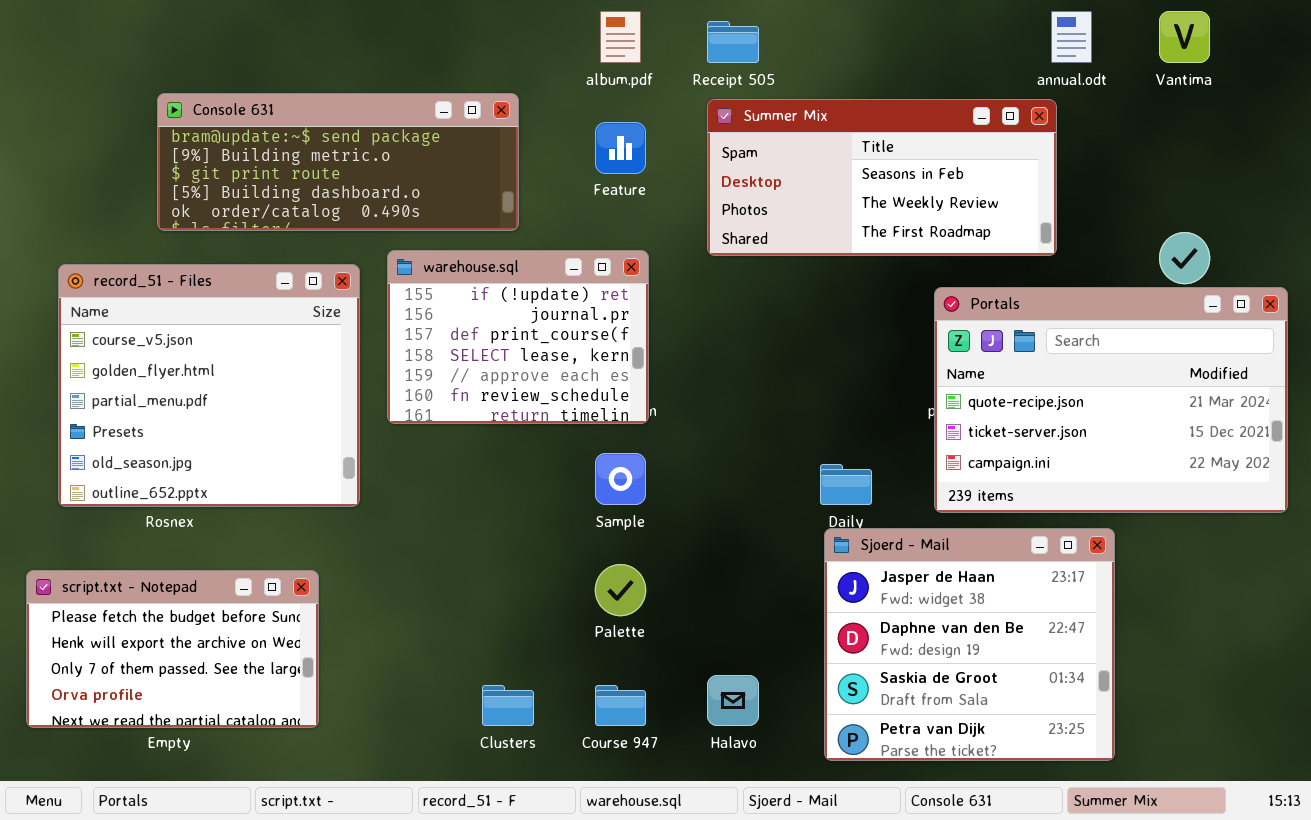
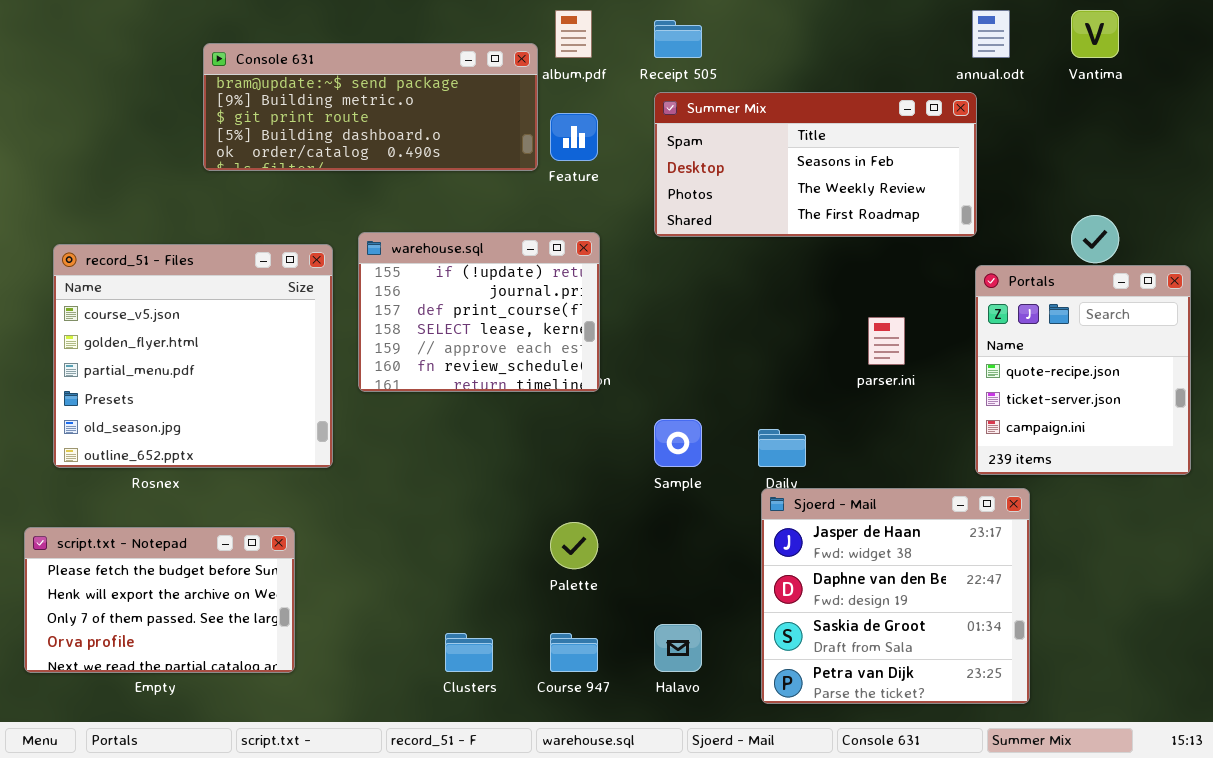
Console 631: [157,93,519,231] -> [203,43,538,171], moved
Portals: [934,287,1288,513] -> [975,265,1191,475], resized
Sample: [595,453,646,505] -> [654,419,702,467], moved

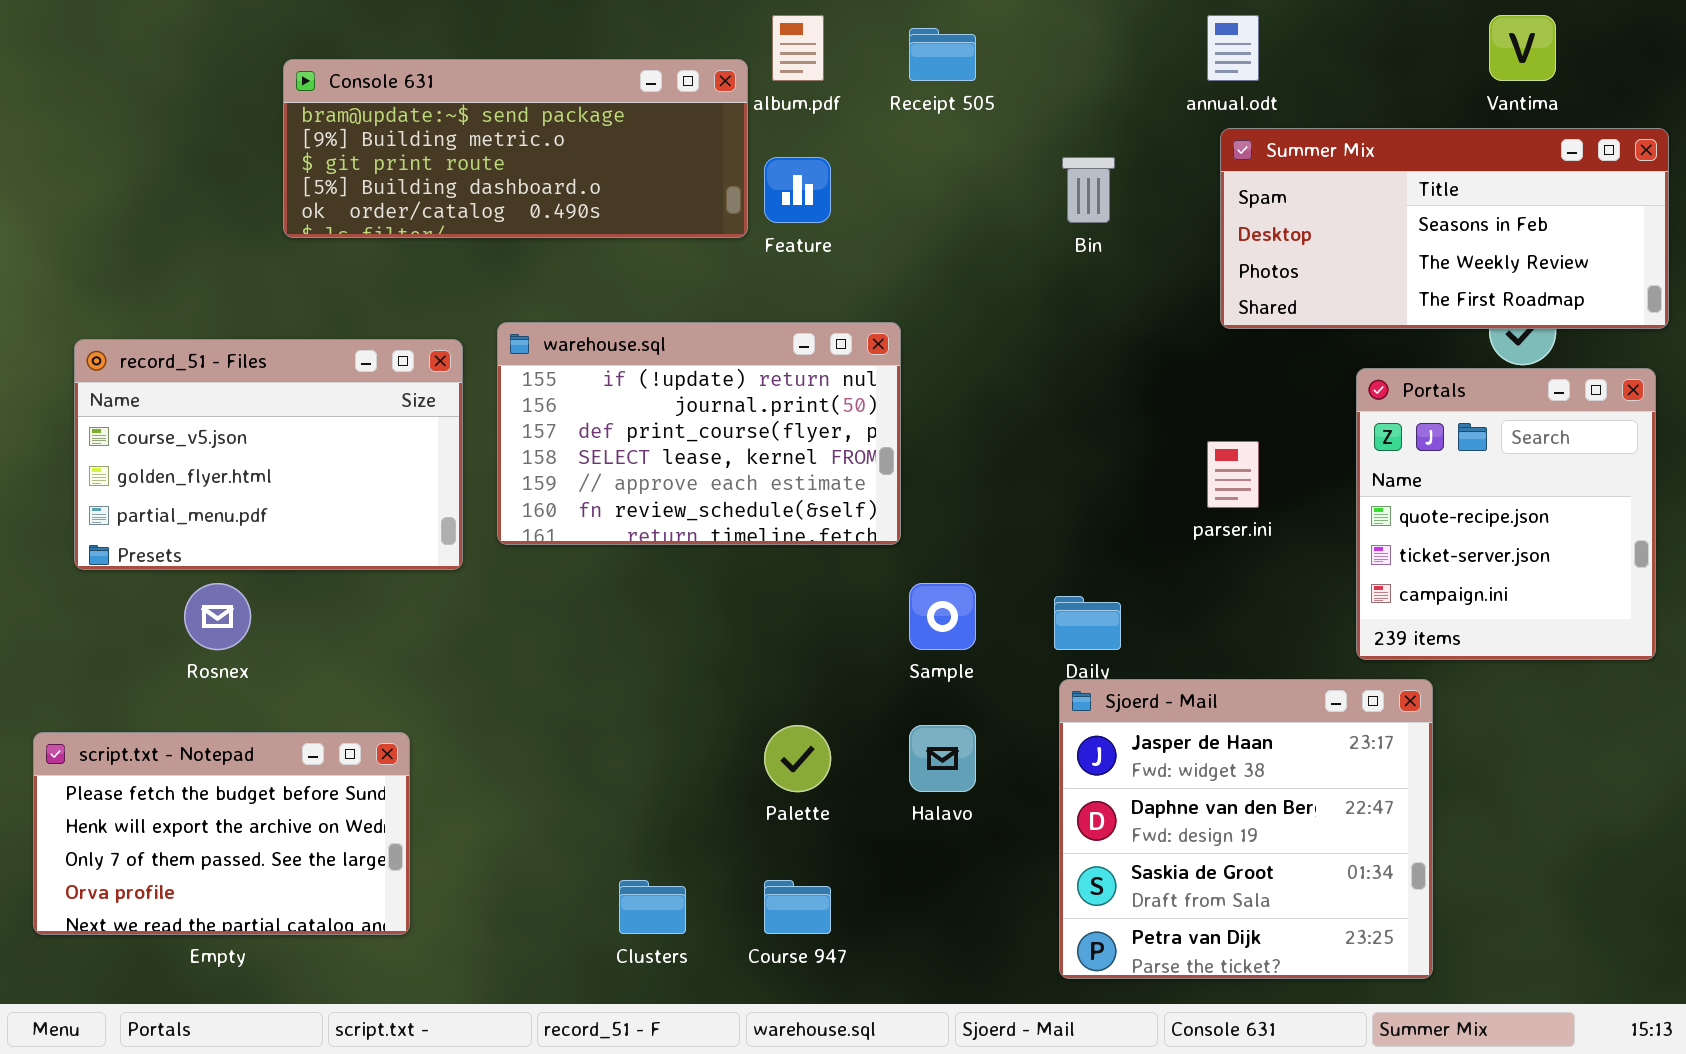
annual.odt: [972,10,1010,58] -> [1207,15,1259,81], moved
Summer Mix: [654,92,977,237] -> [1220,128,1669,329], moved
warehouse.sql: [358,232,600,392] -> [497,322,901,545], resized
record_51 - Files: [53,244,333,468] -> [74,339,463,570], resized
Halavo: [654,624,702,672] -> [909,725,976,792], moved

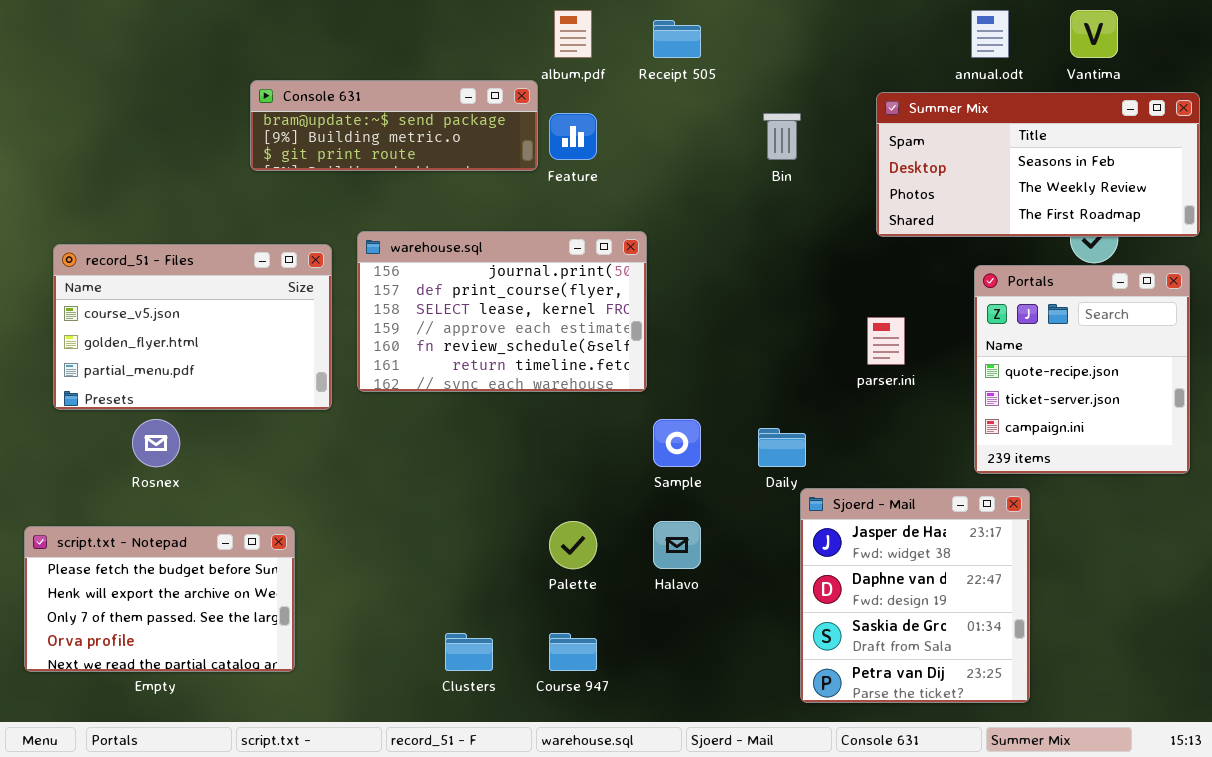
annual.odt: [1207,15,1259,81] -> [971,10,1009,58], moved
Console 631: [283,59,748,238] -> [250,80,538,171], resized
warehouse.sql: [497,322,901,545] -> [357,231,647,392], scrolled down 1 row
Sjoerd - Mail: [1059,679,1433,979] -> [800,488,1030,703], resized

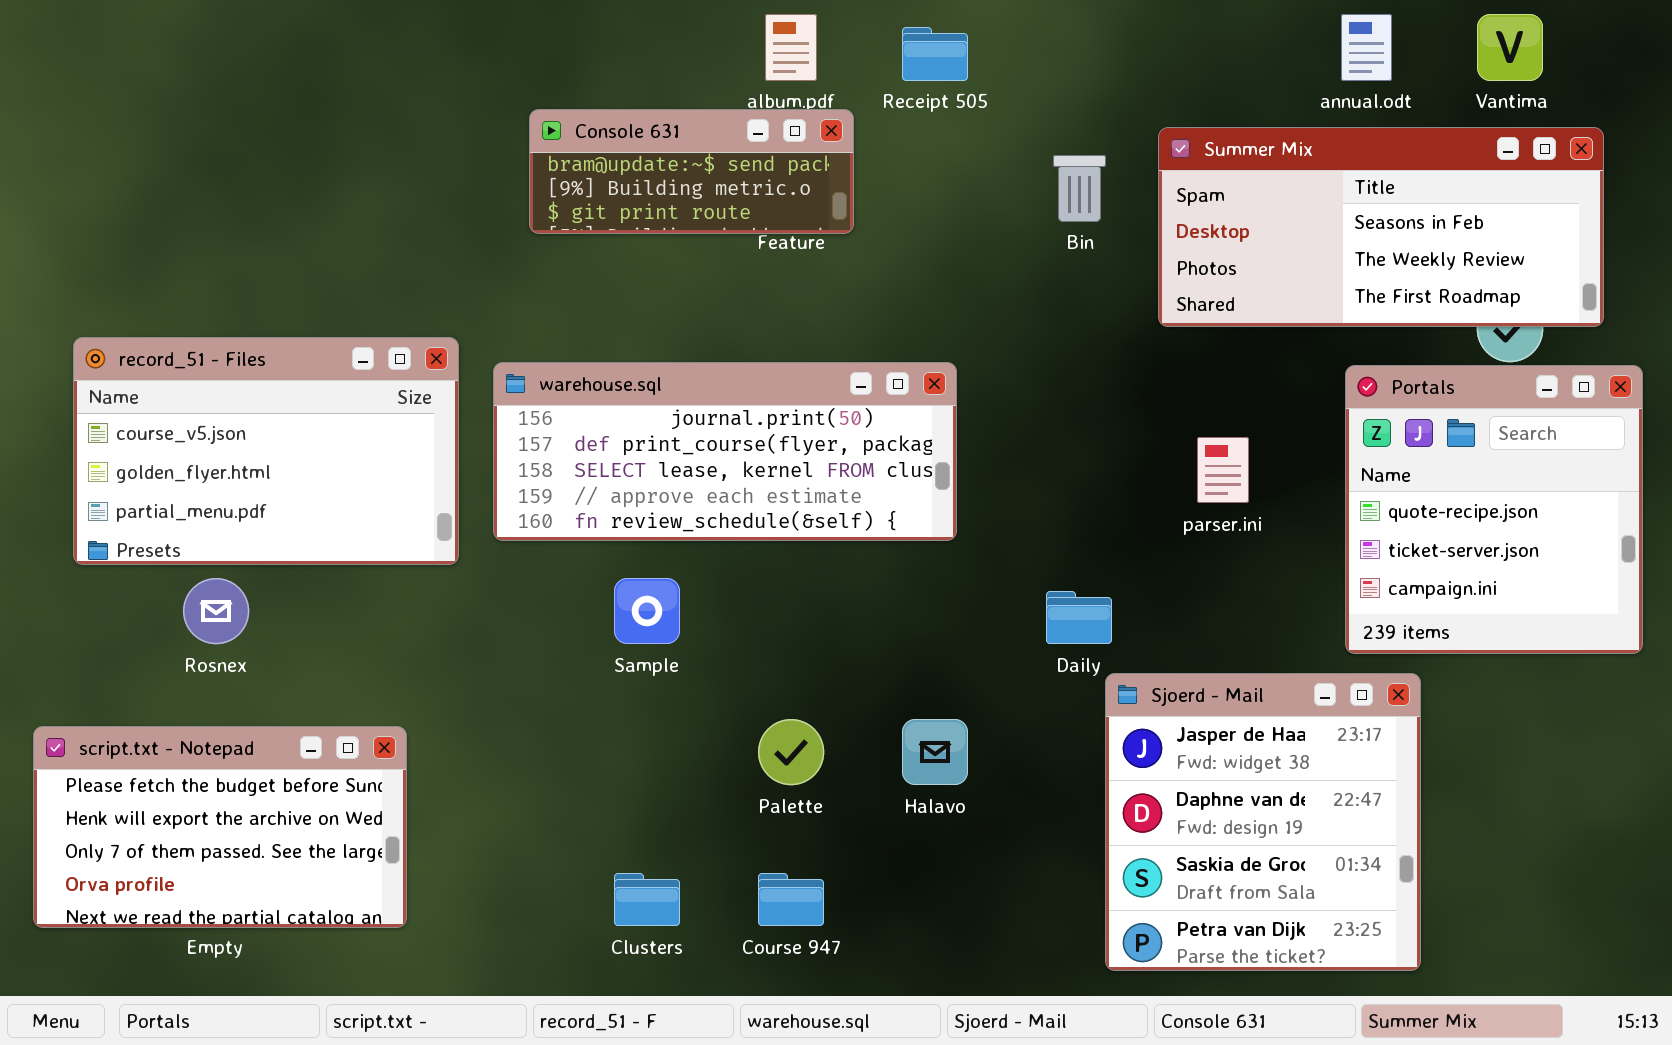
Console 631: [250,80,538,171] -> [529,109,854,234], moved, resized
Summer Mix: [876,92,1200,237] -> [1158,127,1604,327], moved
warehouse.sql: [357,231,647,392] -> [493,362,957,541], resized
Sample: [653,419,701,467] -> [614,578,680,644], moved

